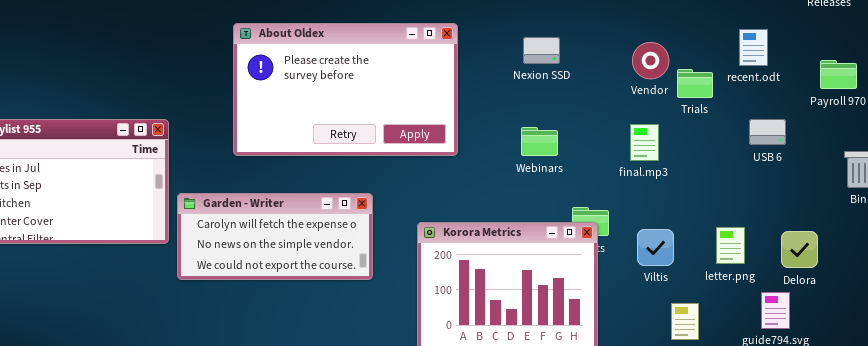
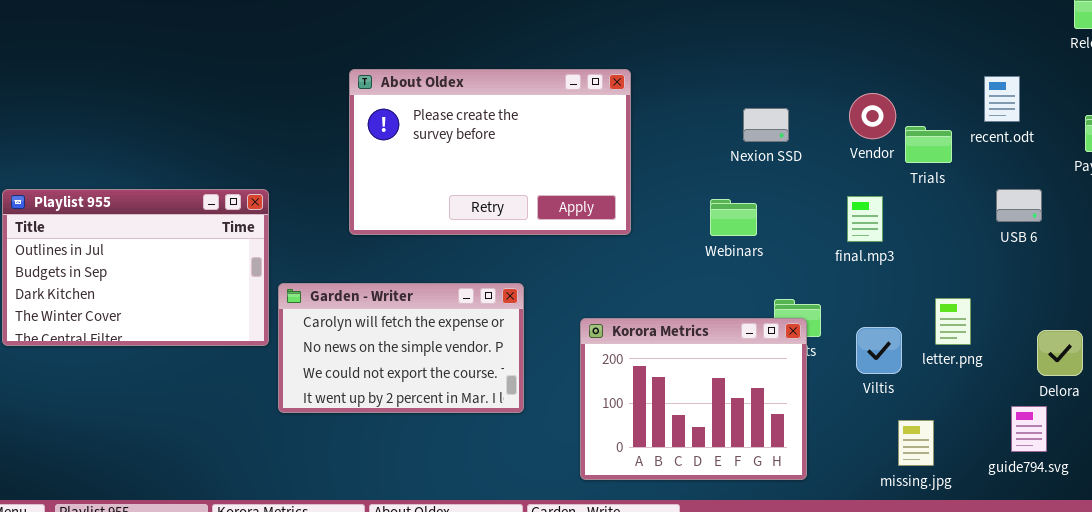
Nexion SSD: [523,37,560,64] -> [743,108,789,142], moved
Garden - Writer: [177,193,373,280] -> [278,283,524,413], resized
letter.png: [716,227,745,264] -> [935,298,971,345], moved

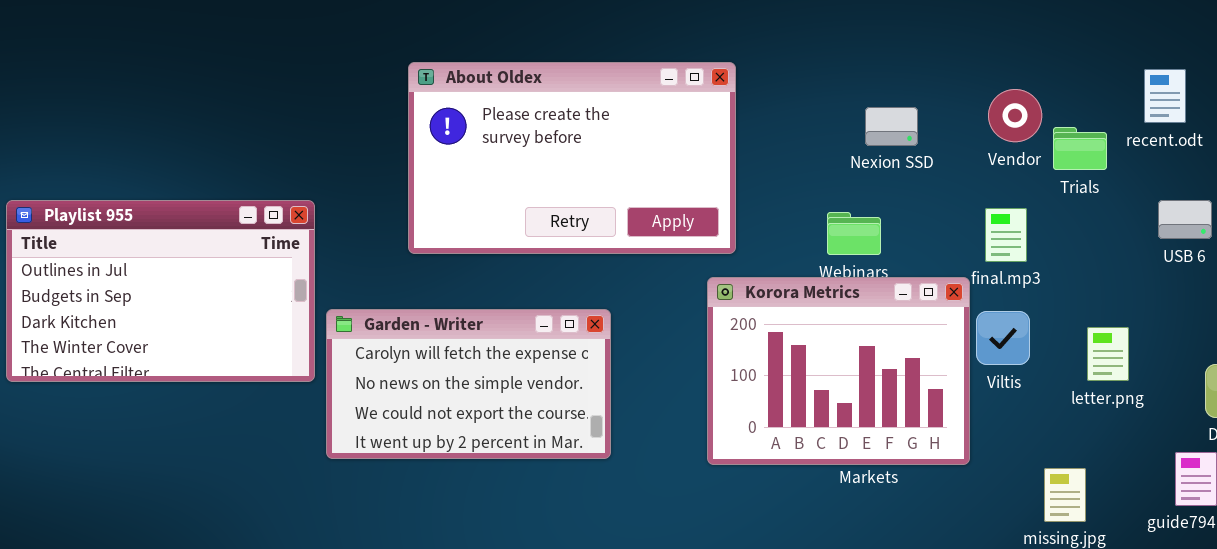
Korora Metrics: [580,318,807,480] -> [707,277,970,465], moved
Viltis: [856,327,902,374] -> [976,311,1030,365], moved

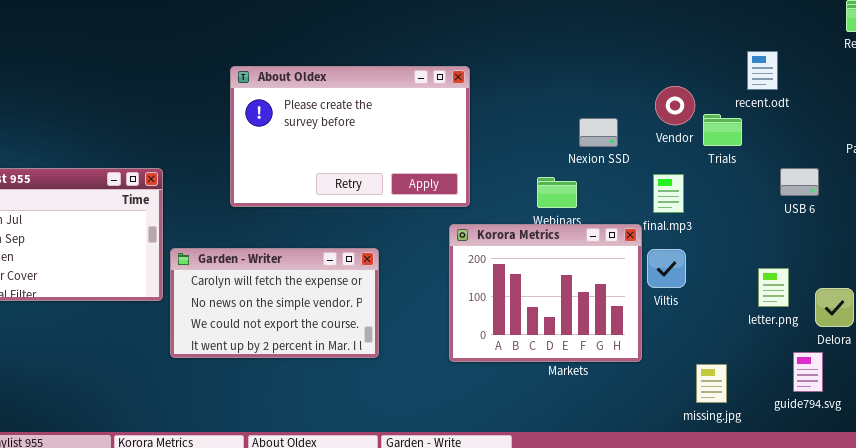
recent.odt: [1144,69,1186,123] -> [747,51,778,90], moved
Nexion SSD: [865,107,918,146] -> [579,118,618,147], moved
letter.png: [1087,327,1129,381] -> [758,268,789,307], moved

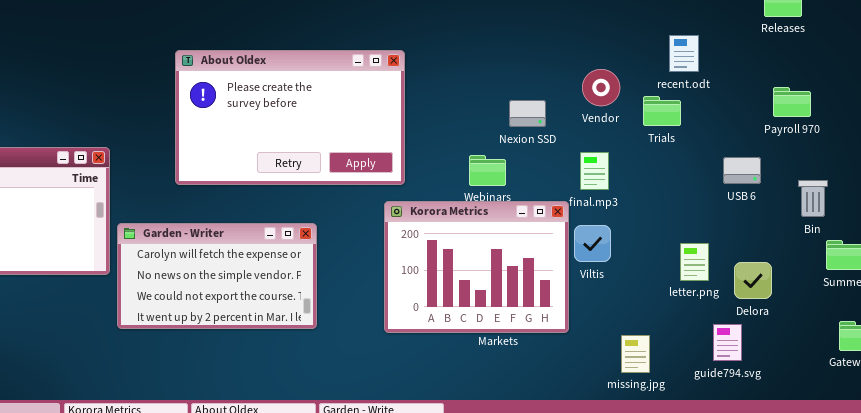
Trials: [703,114,742,146] -> [643,96,681,126], moved
USB 6: [780,168,819,196] -> [723,157,761,184], moved

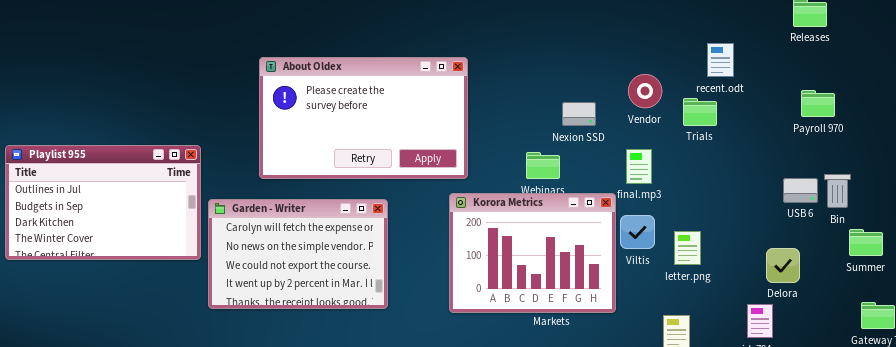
USB 6: [723,157,761,184] -> [783,178,818,203], moved
Garden - Writer: [117,223,317,329] -> [208,199,388,309], resized
letter.png: [680,243,709,281] -> [674,231,701,265], moved

